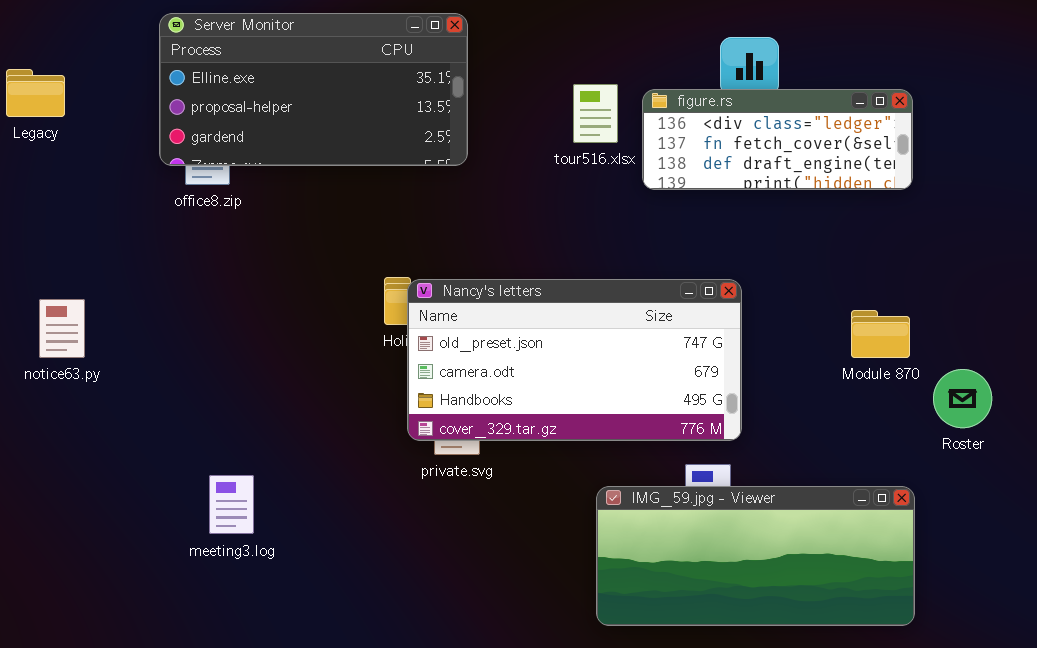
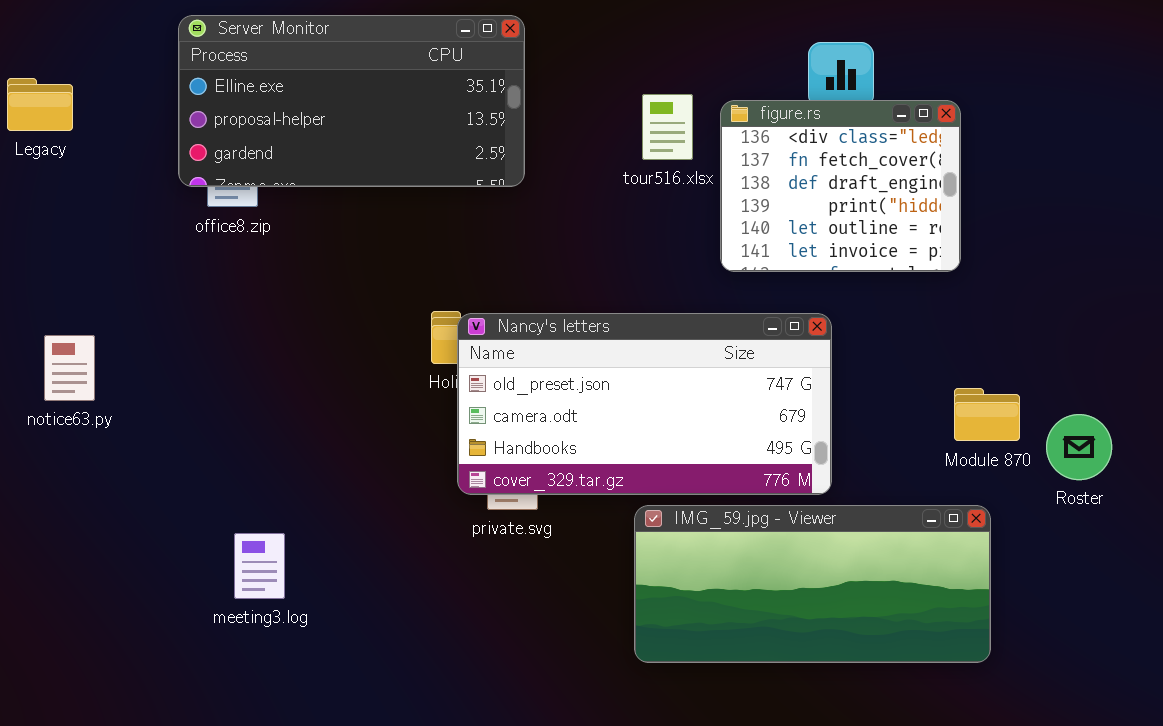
figure.rs: [642,89,913,190] -> [720,100,961,272], resized
Module 870: [851,310,910,358] -> [954,388,1020,441], moved
IMG_59.jpg - Viewer: [596,486,915,626] -> [634,505,991,663], moved

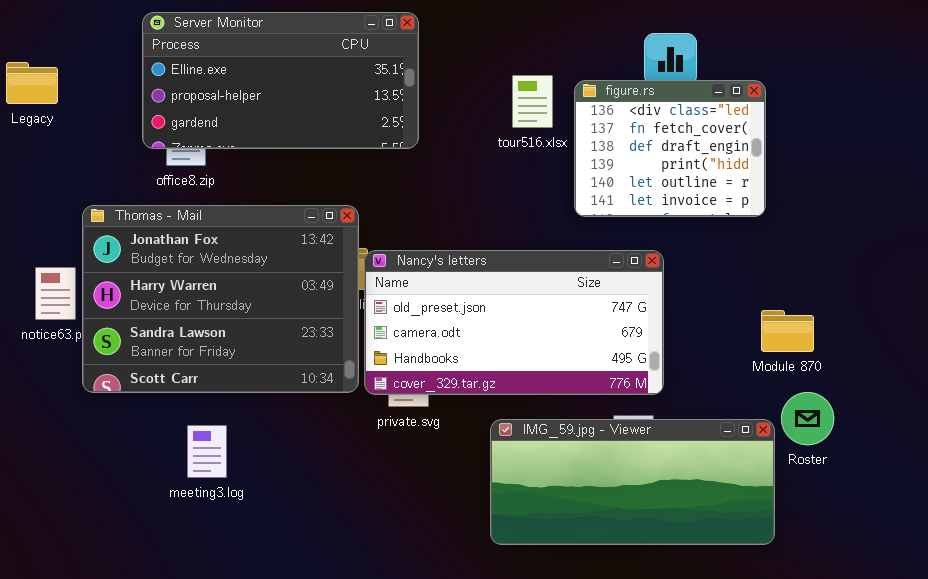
Thomas - Mail: none -> [82,205,359,393], opened
Roster: [1046,414,1112,480] -> [781,392,834,445], moved
IMG_59.jpg - Viewer: [634,505,991,663] -> [490,419,775,545], moved

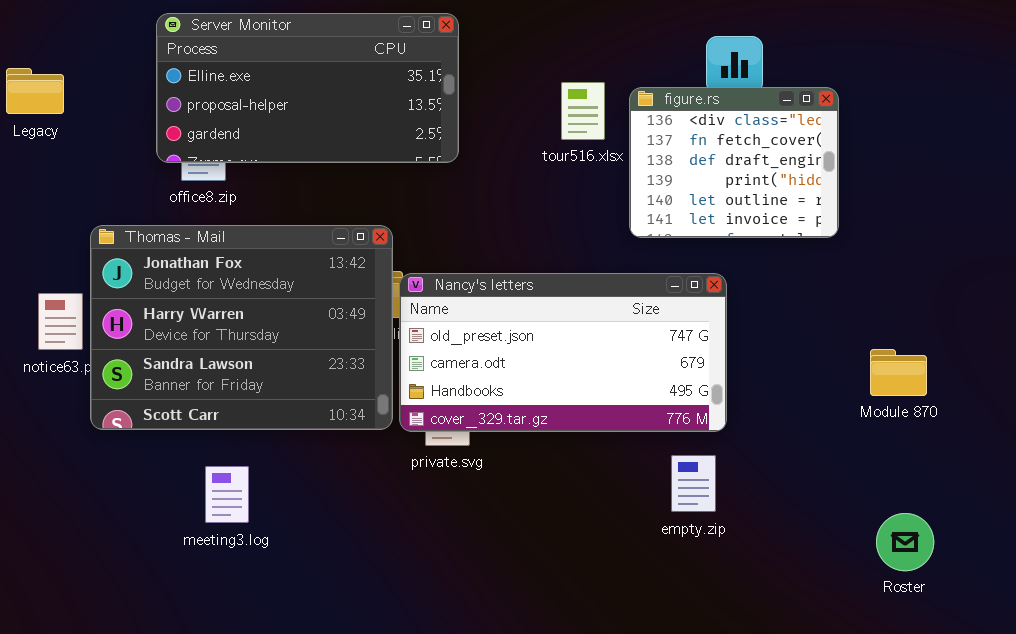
Module 870: [761,310,814,352] -> [870,349,927,396], moved
Roster: [781,392,834,445] -> [876,513,934,571], moved
IMG_59.jpg - Viewer: [490,419,775,545] -> none, closed

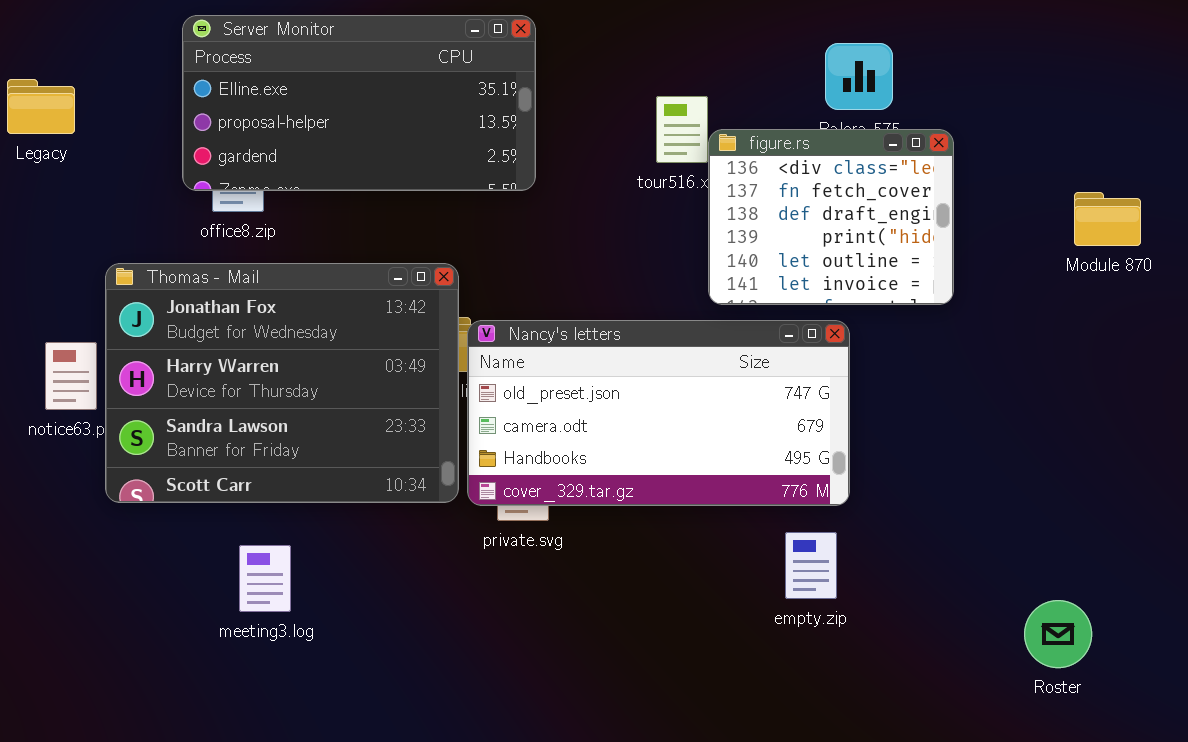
figure.rs: [629,87,839,238] -> [708,129,954,305], moved
Module 870: [870,349,927,396] -> [1074,192,1141,246], moved

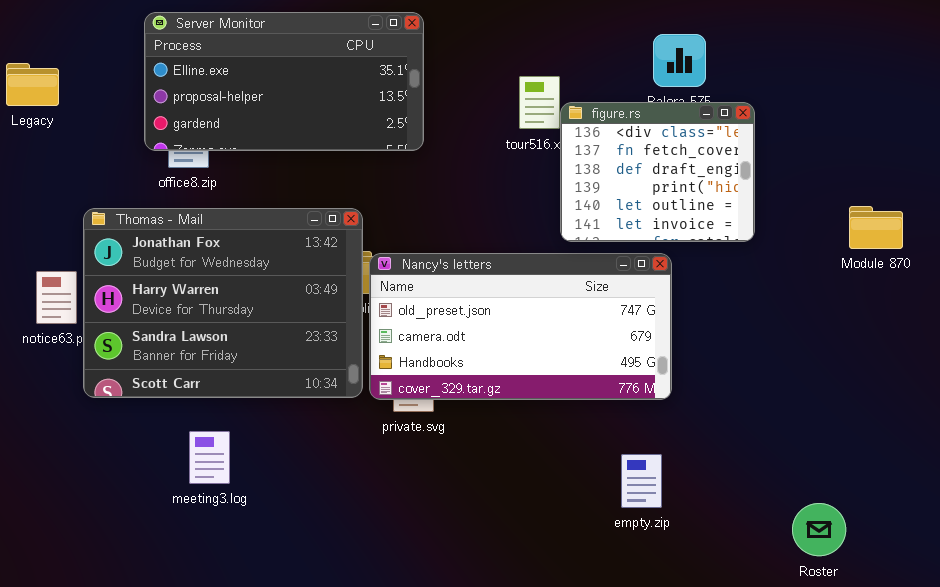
Module 870: [1074,192,1141,246] -> [849,206,903,249], moved
empty.zip: [785,532,837,599] -> [621,454,662,508], moved
Roster: [1024,600,1092,668] -> [792,503,846,556], moved

